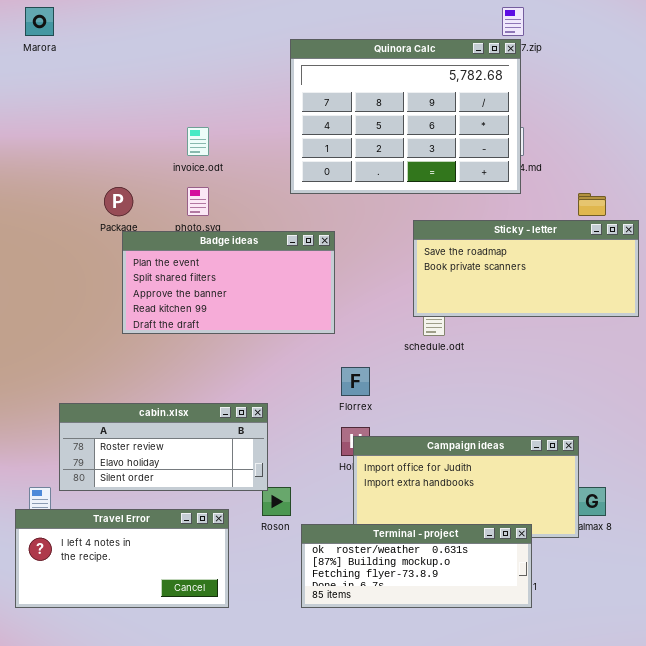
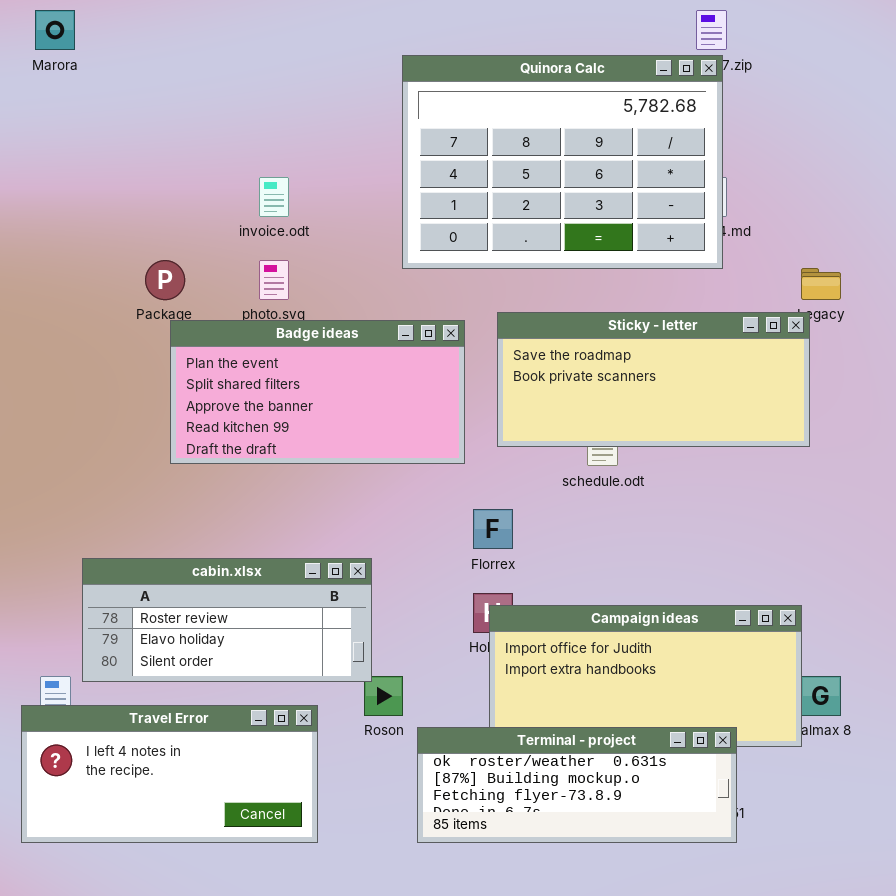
Sticky - letter: [413,220,639,317] -> [497,312,810,447], moved

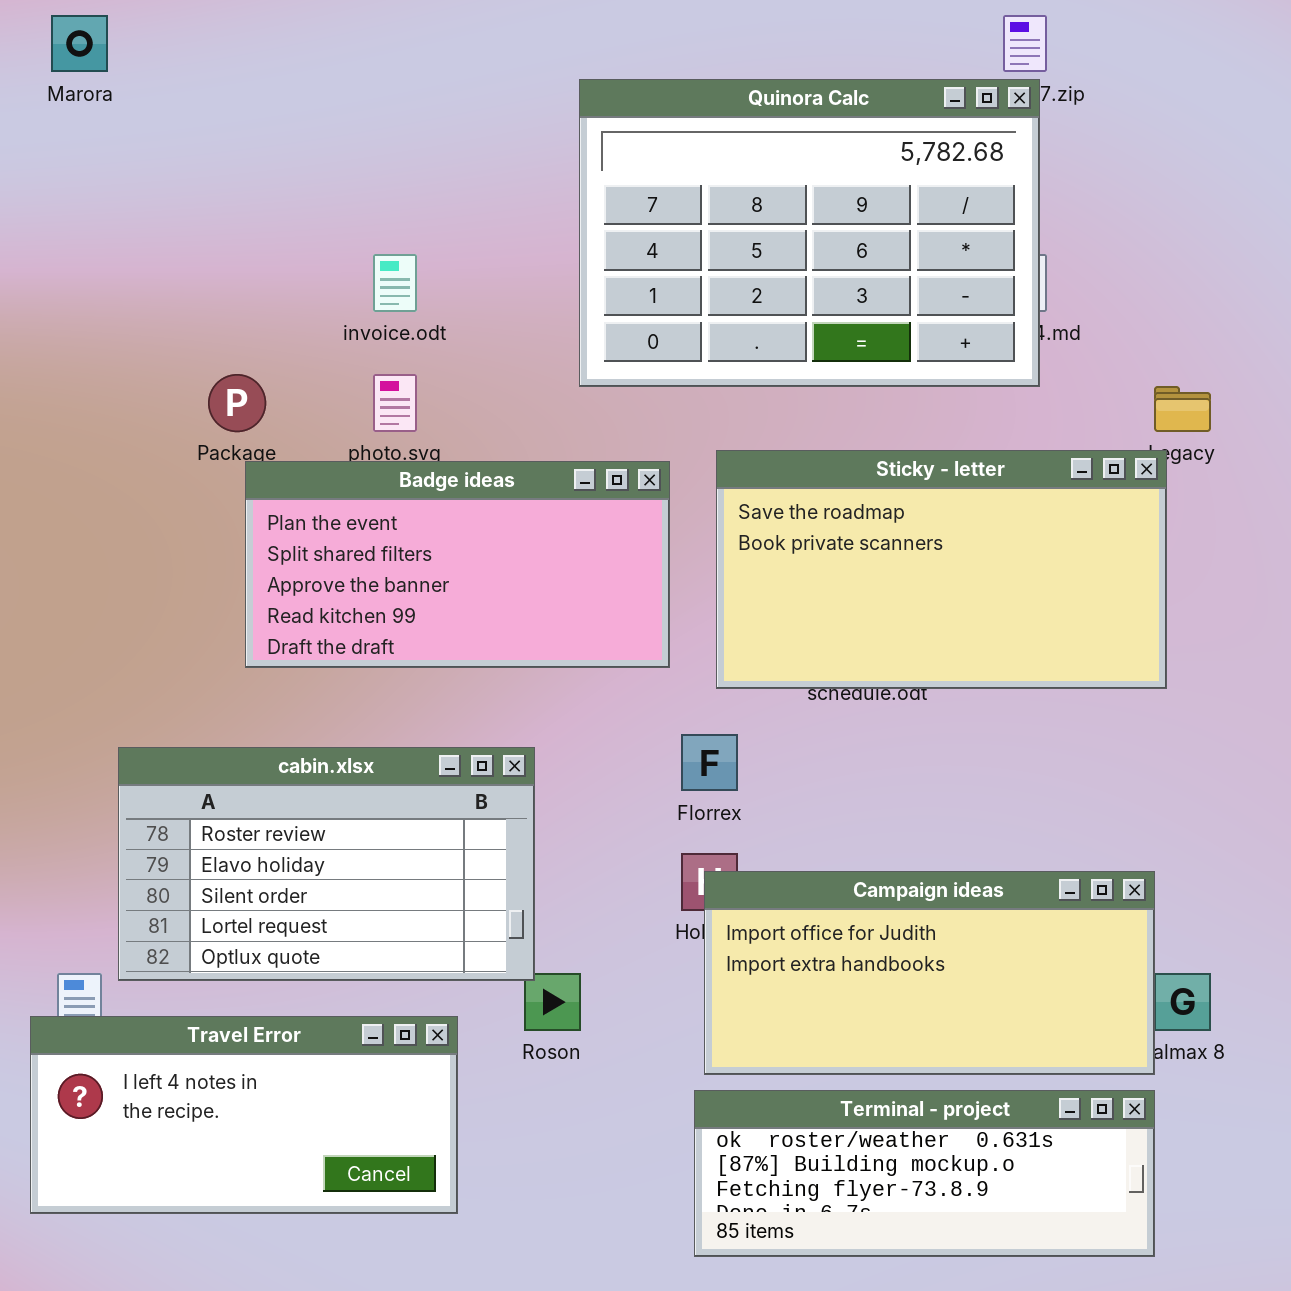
Sticky - letter: [497,312,810,447] -> [716,450,1167,689], resized
cabin.xlsx: [82,558,372,682] -> [118,747,535,981], resized
Terminal - project: [417,727,737,843] -> [694,1090,1155,1257], moved

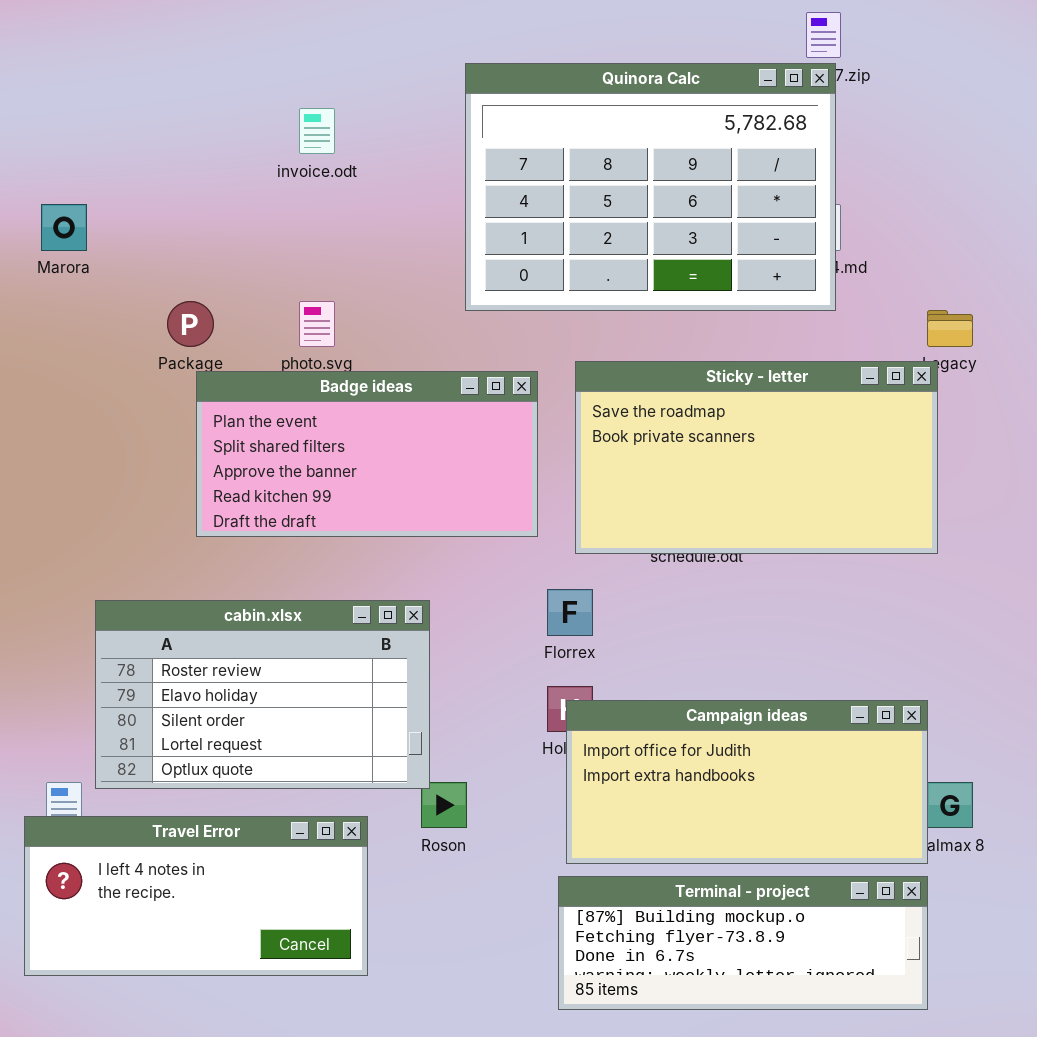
Marora: [51,15,108,72] -> [41,204,87,251], moved
invoice.odt: [373,254,417,312] -> [299,108,335,154], moved
Terminal - project: [694,1090,1155,1257] -> [558,876,928,1010], scrolled down 1 row

